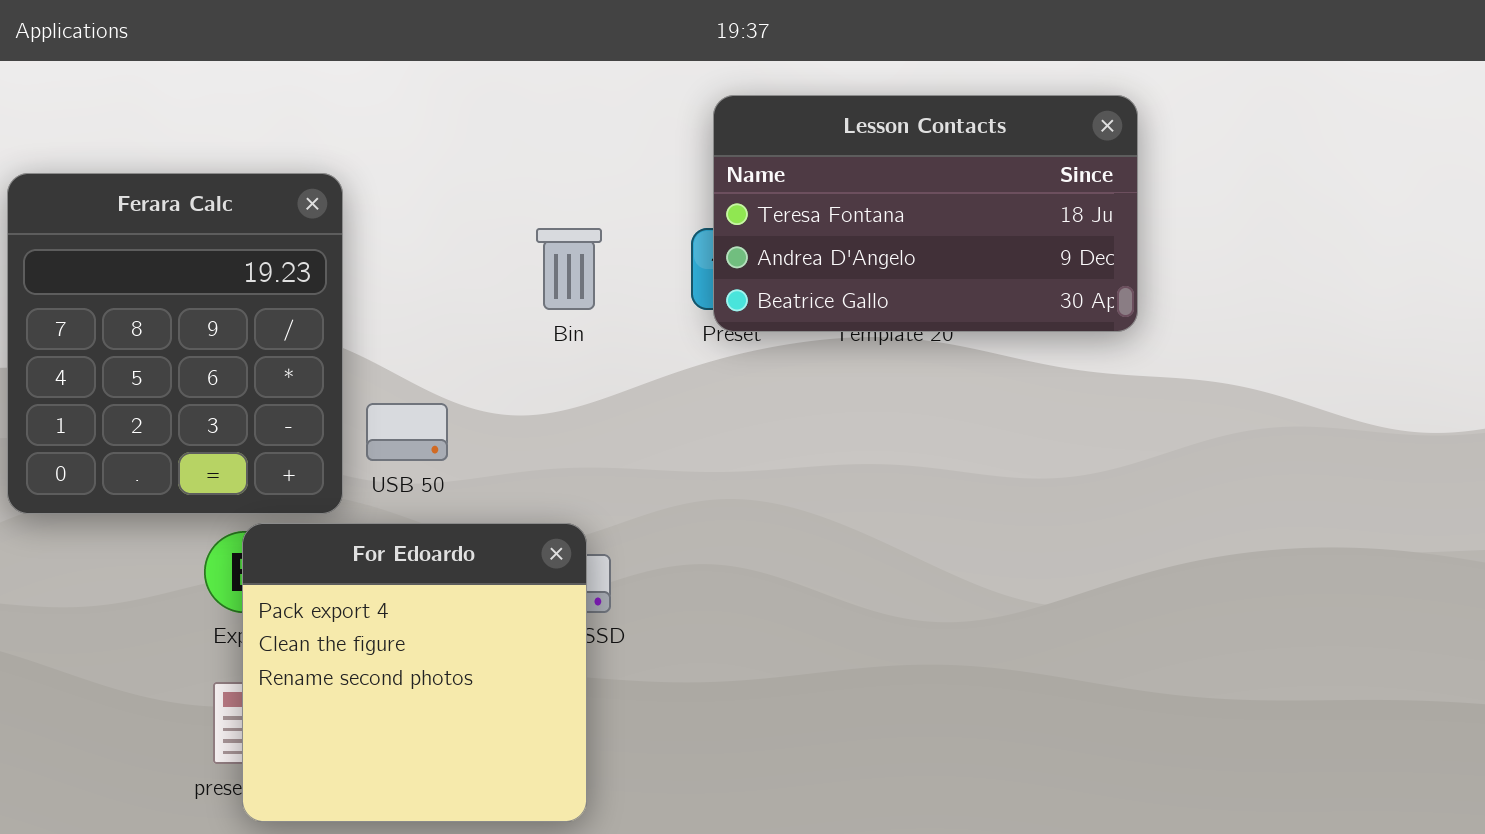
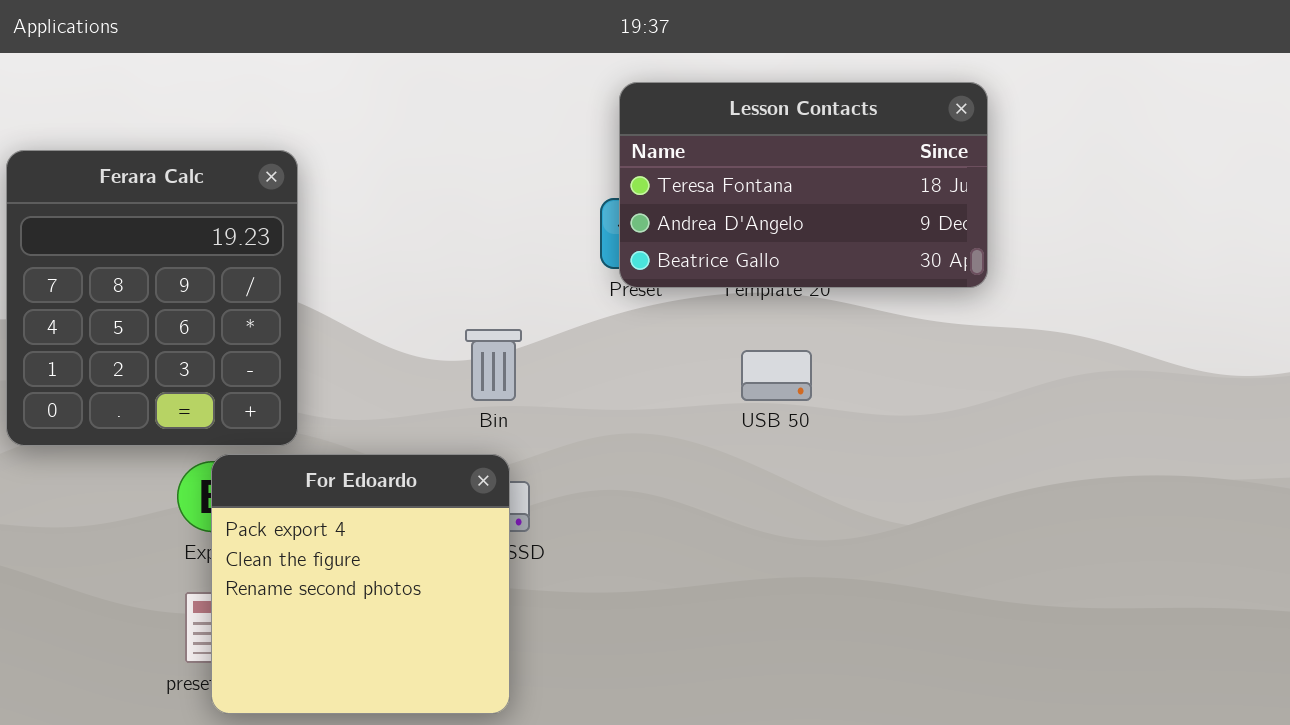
Bin: [536,228,602,310] -> [465,329,522,401], moved
USB 50: [366,403,448,461] -> [741,350,812,401], moved

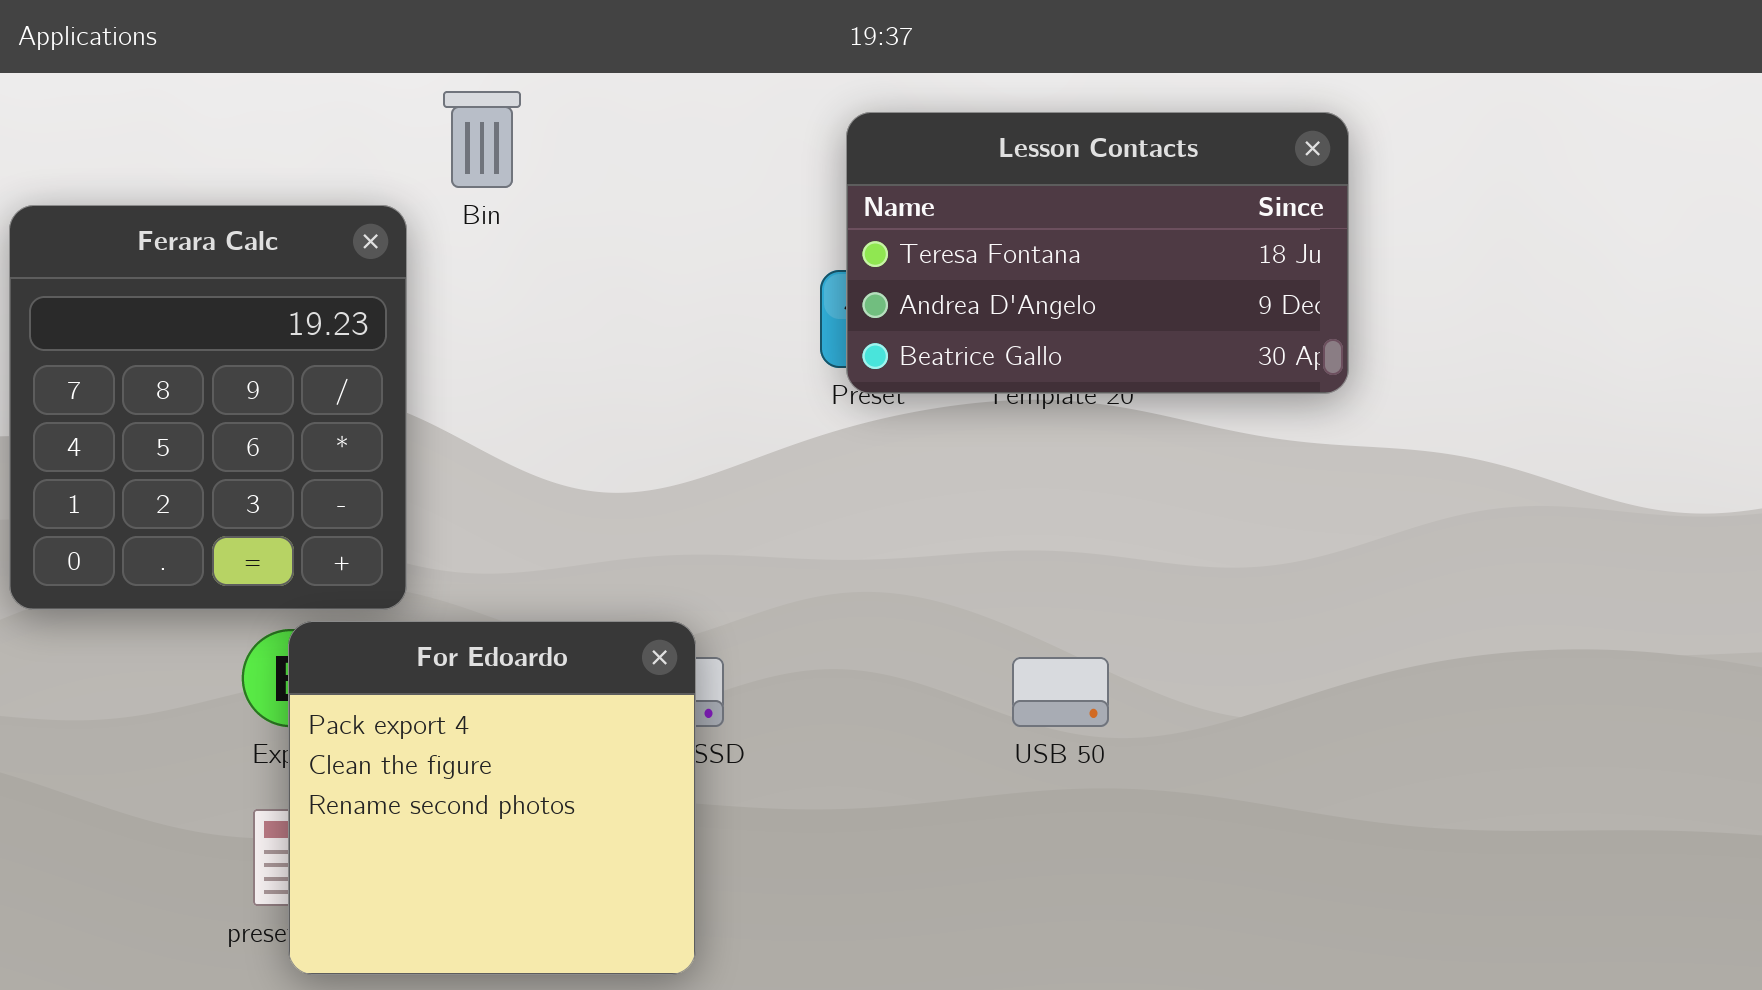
Bin: [465,329,522,401] -> [443,91,521,188], moved
USB 50: [741,350,812,401] -> [1012,657,1109,727], moved

